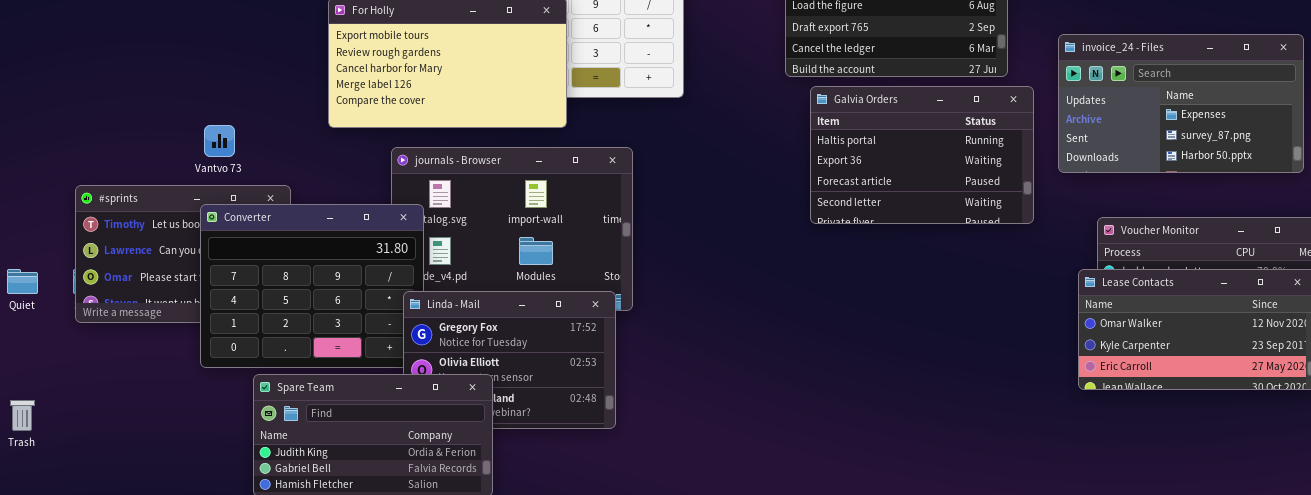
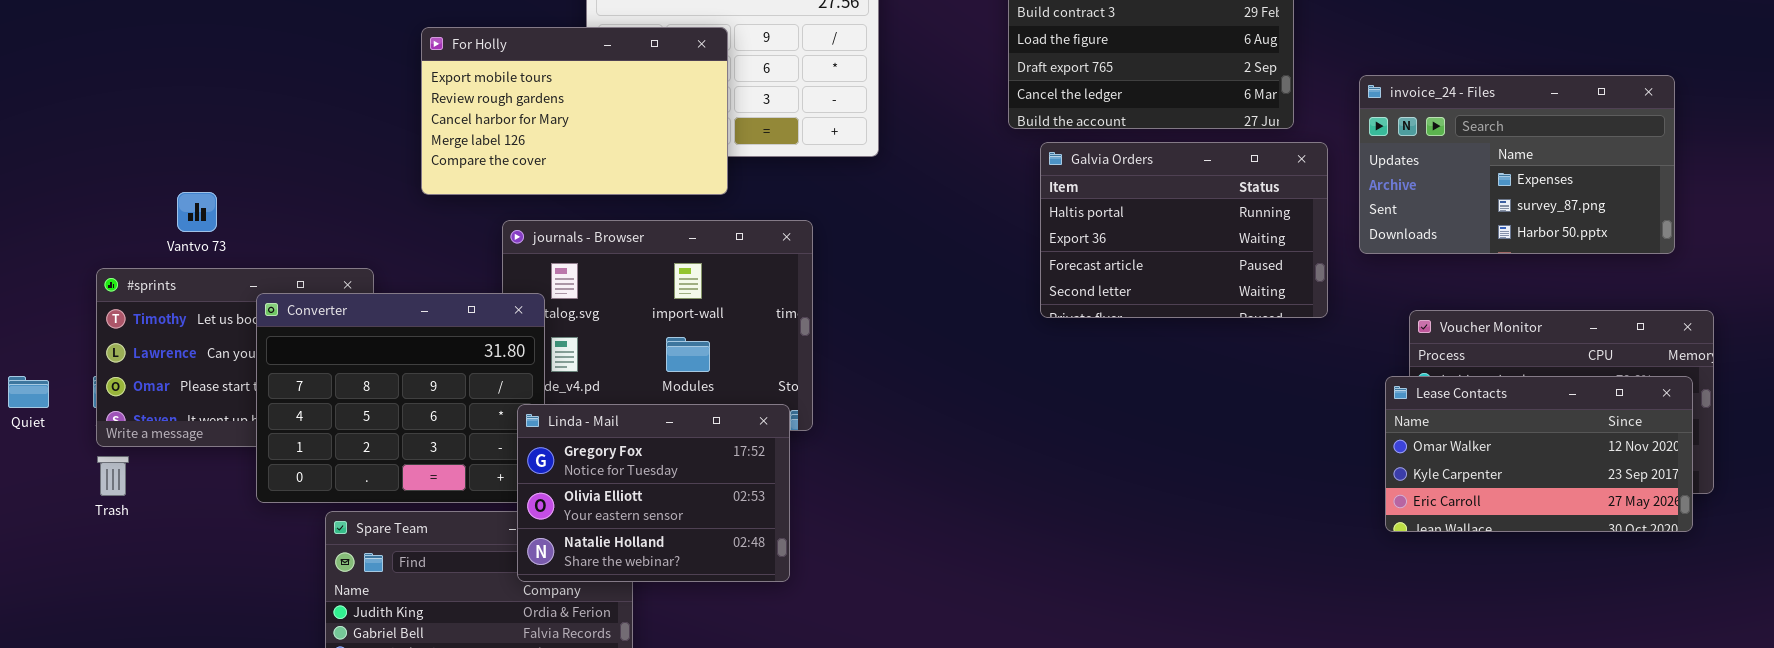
Vantvo 73: [204,125,235,157] -> [177,192,217,232], moved
Linda - Mail: [403,291,616,429] -> [517,404,790,582], raised
Trash: [10,400,35,431] -> [97,456,129,496], moved

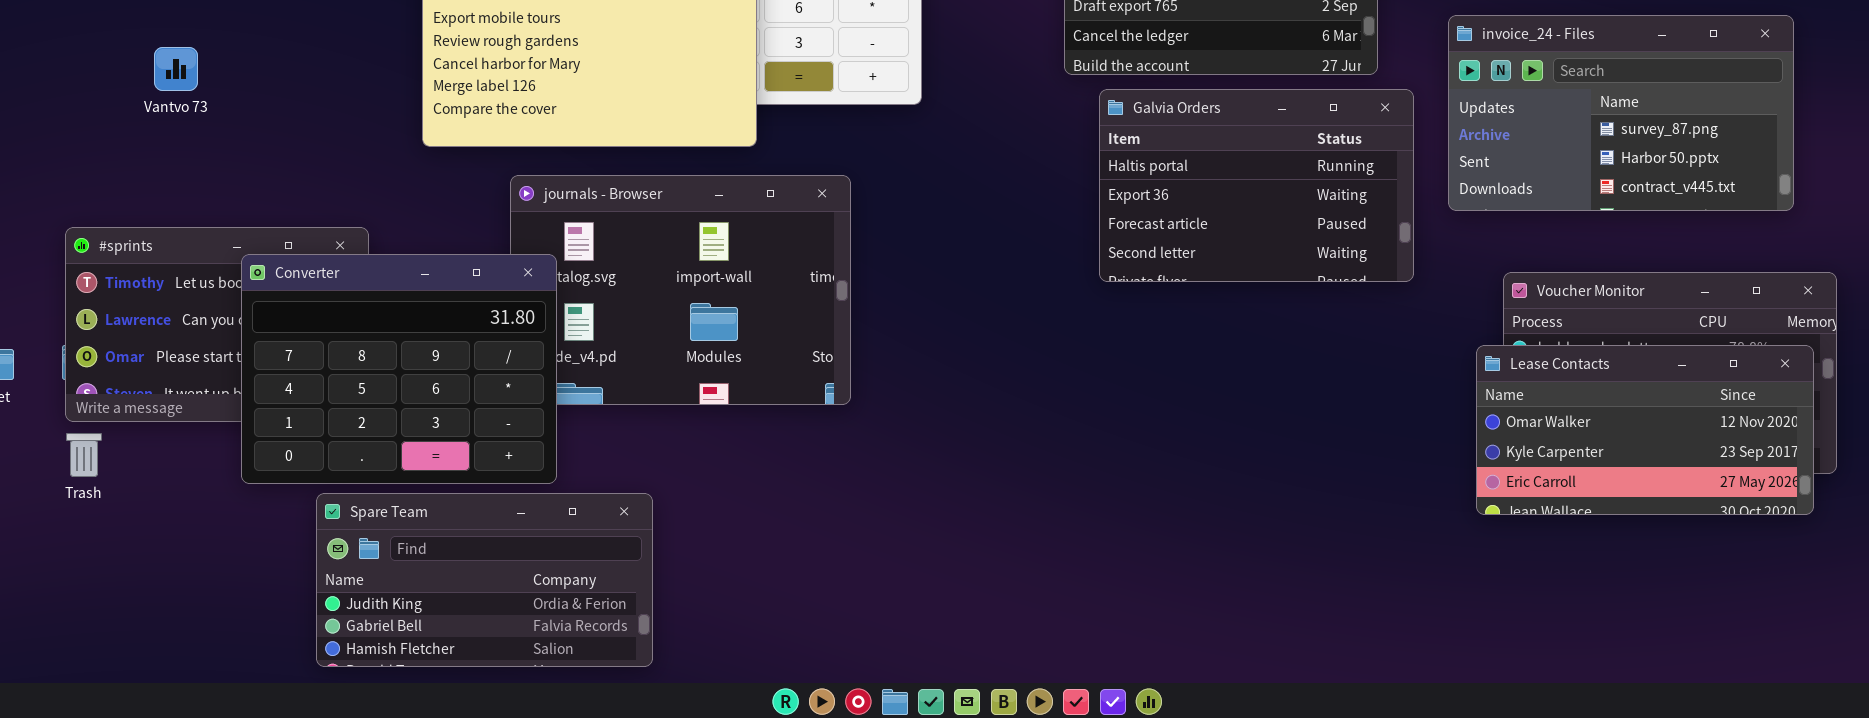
invoice_24 - Files: [1359,75,1675,254] -> [1448,15,1794,211], scrolled down 1 row
Vantvo 73: [177,192,217,232] -> [154,47,198,91], moved
Linda - Mail: [517,404,790,582] -> none, closed

